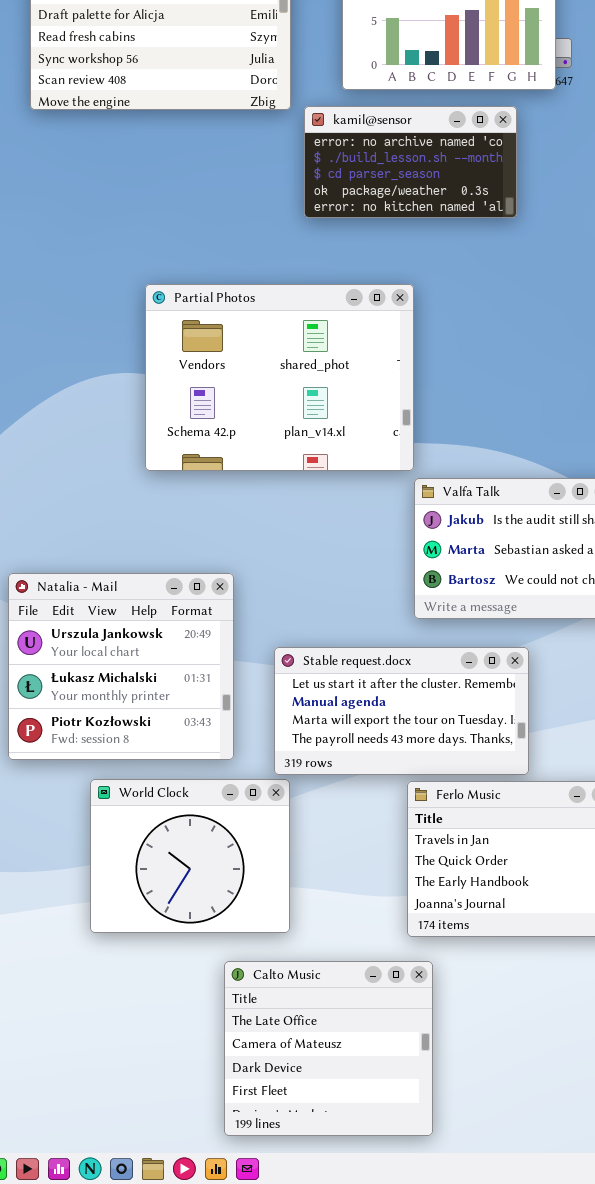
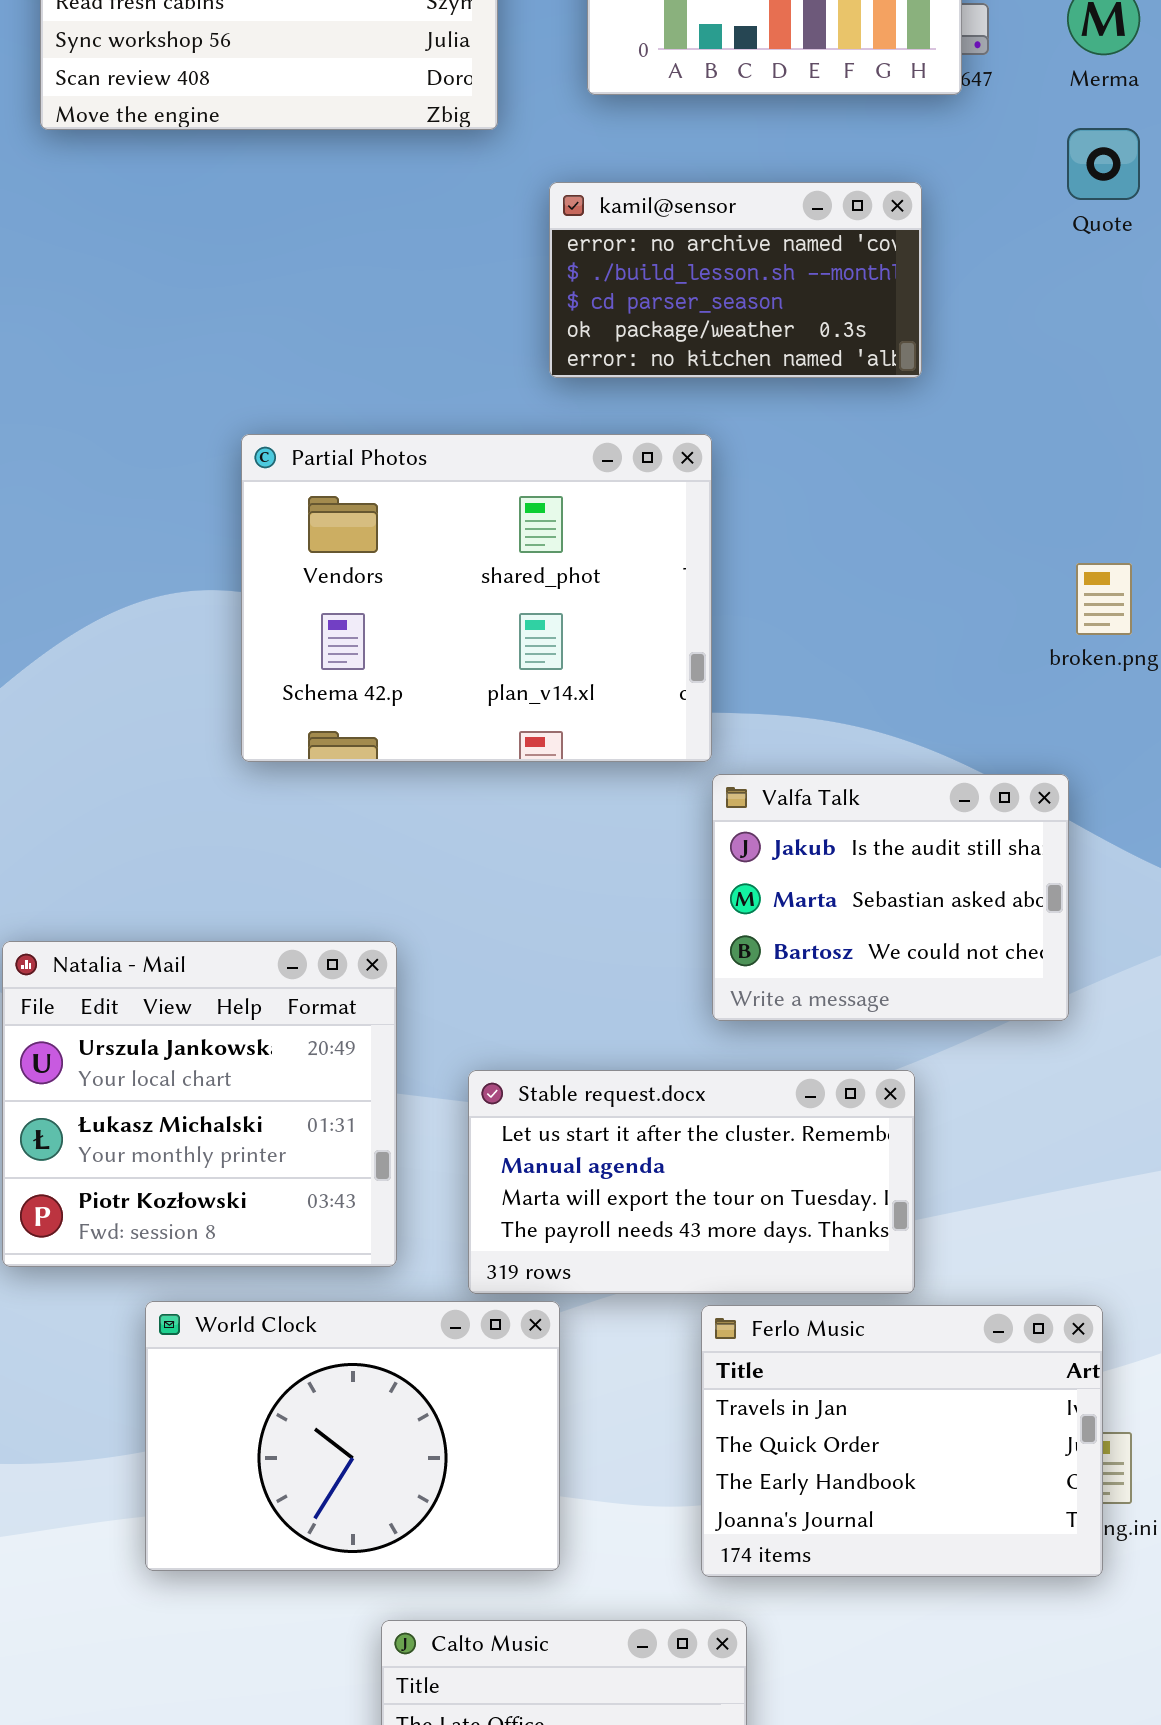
kamil@sensor: [304,106,517,218] -> [549,182,922,378], moved
World Clock: [90,779,290,933] -> [145,1301,560,1571], resized

